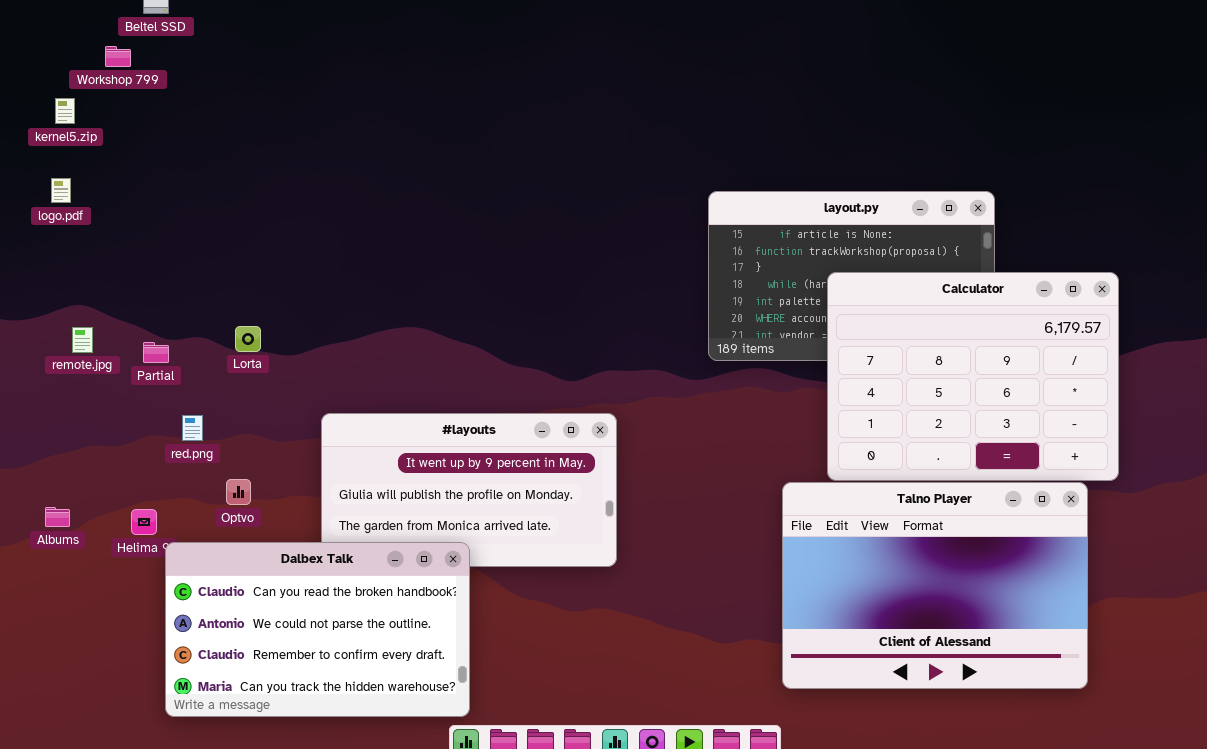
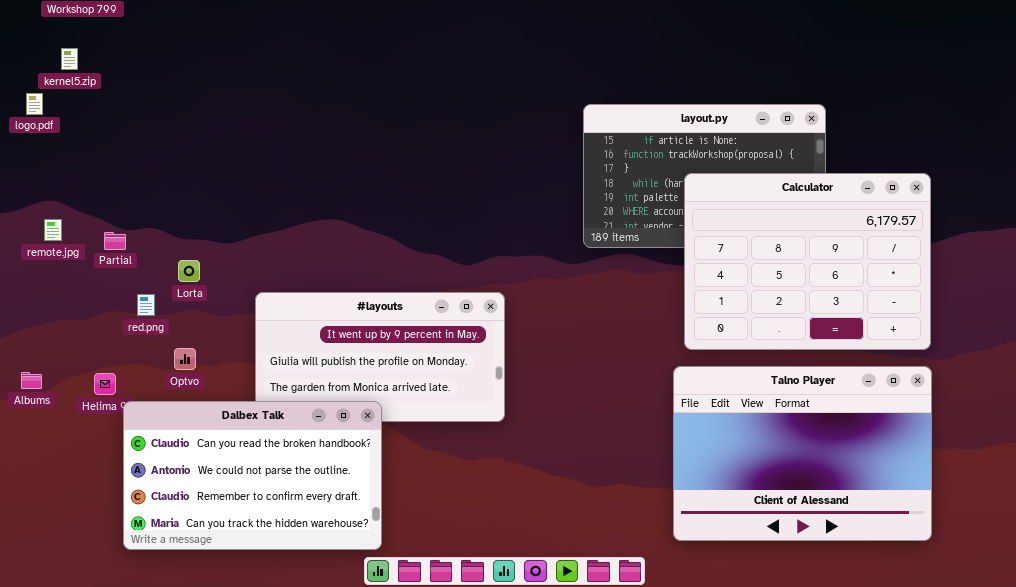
kernel5.zip: [55,98,75,124] -> [61,48,78,70], moved
Lorta: [235,326,261,352] -> [178,260,200,282], moved
Talno Player: [782,482,1088,689] -> [673,366,932,541], moved

